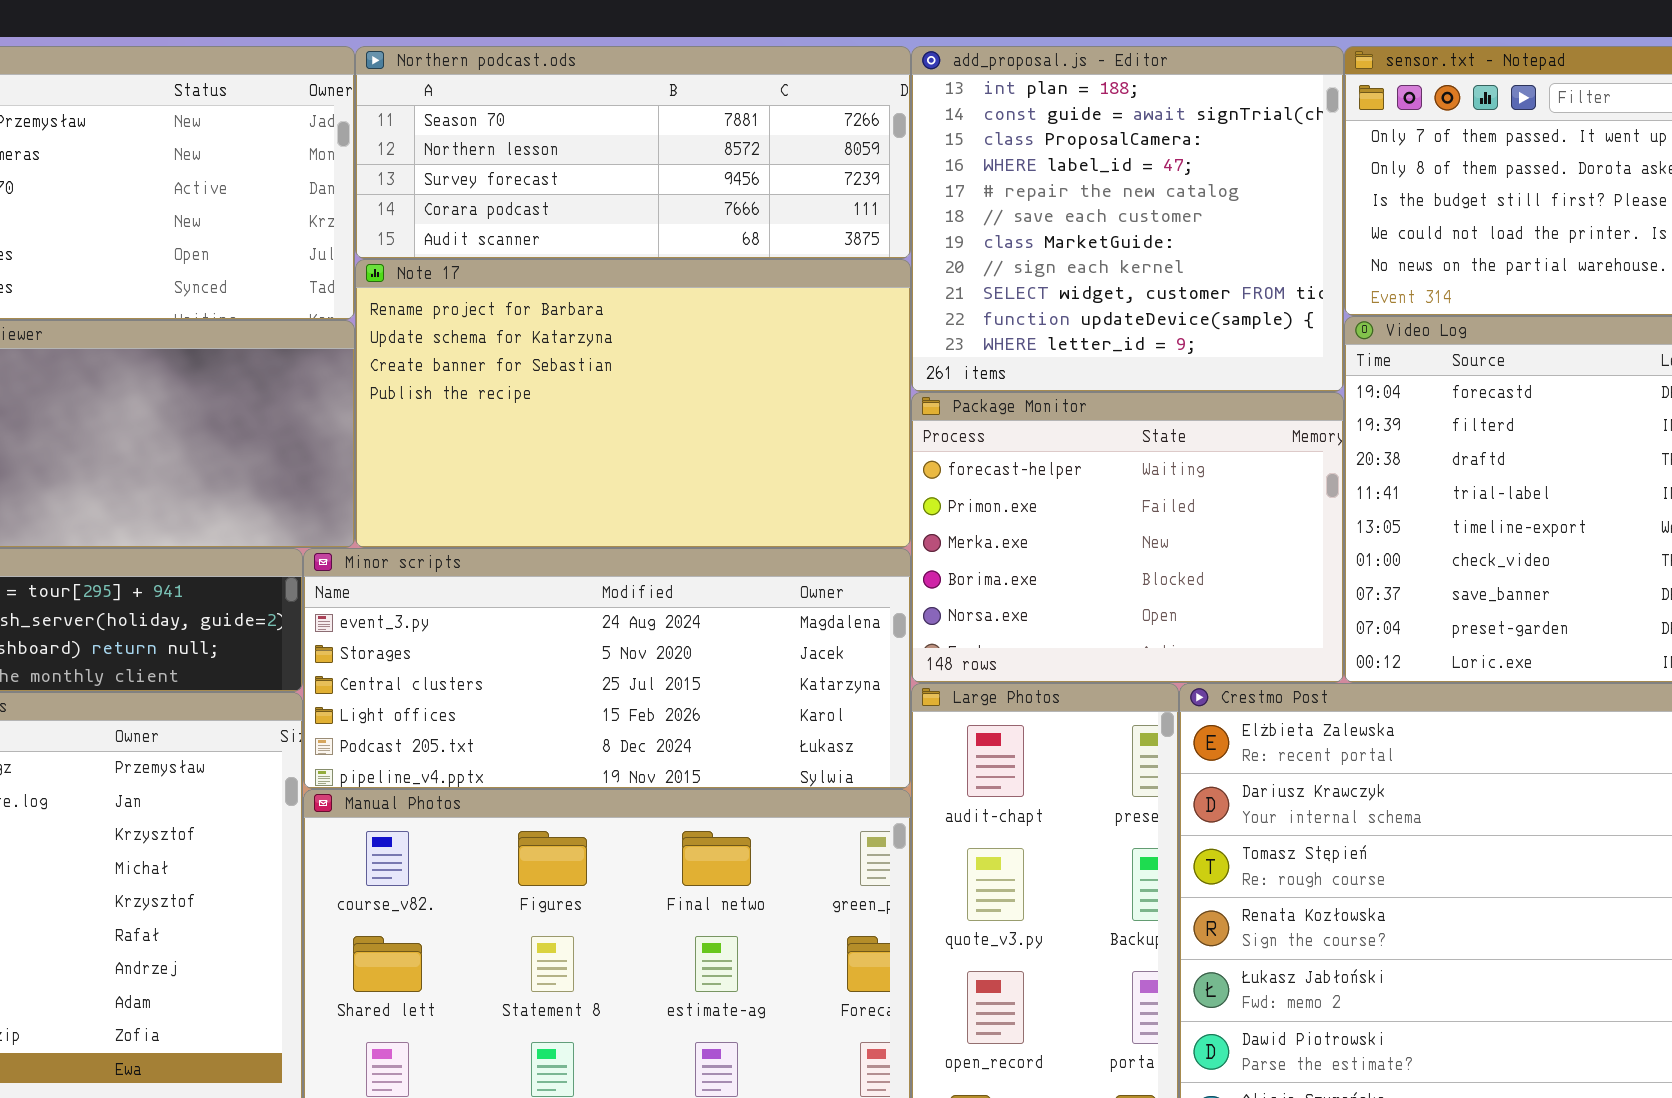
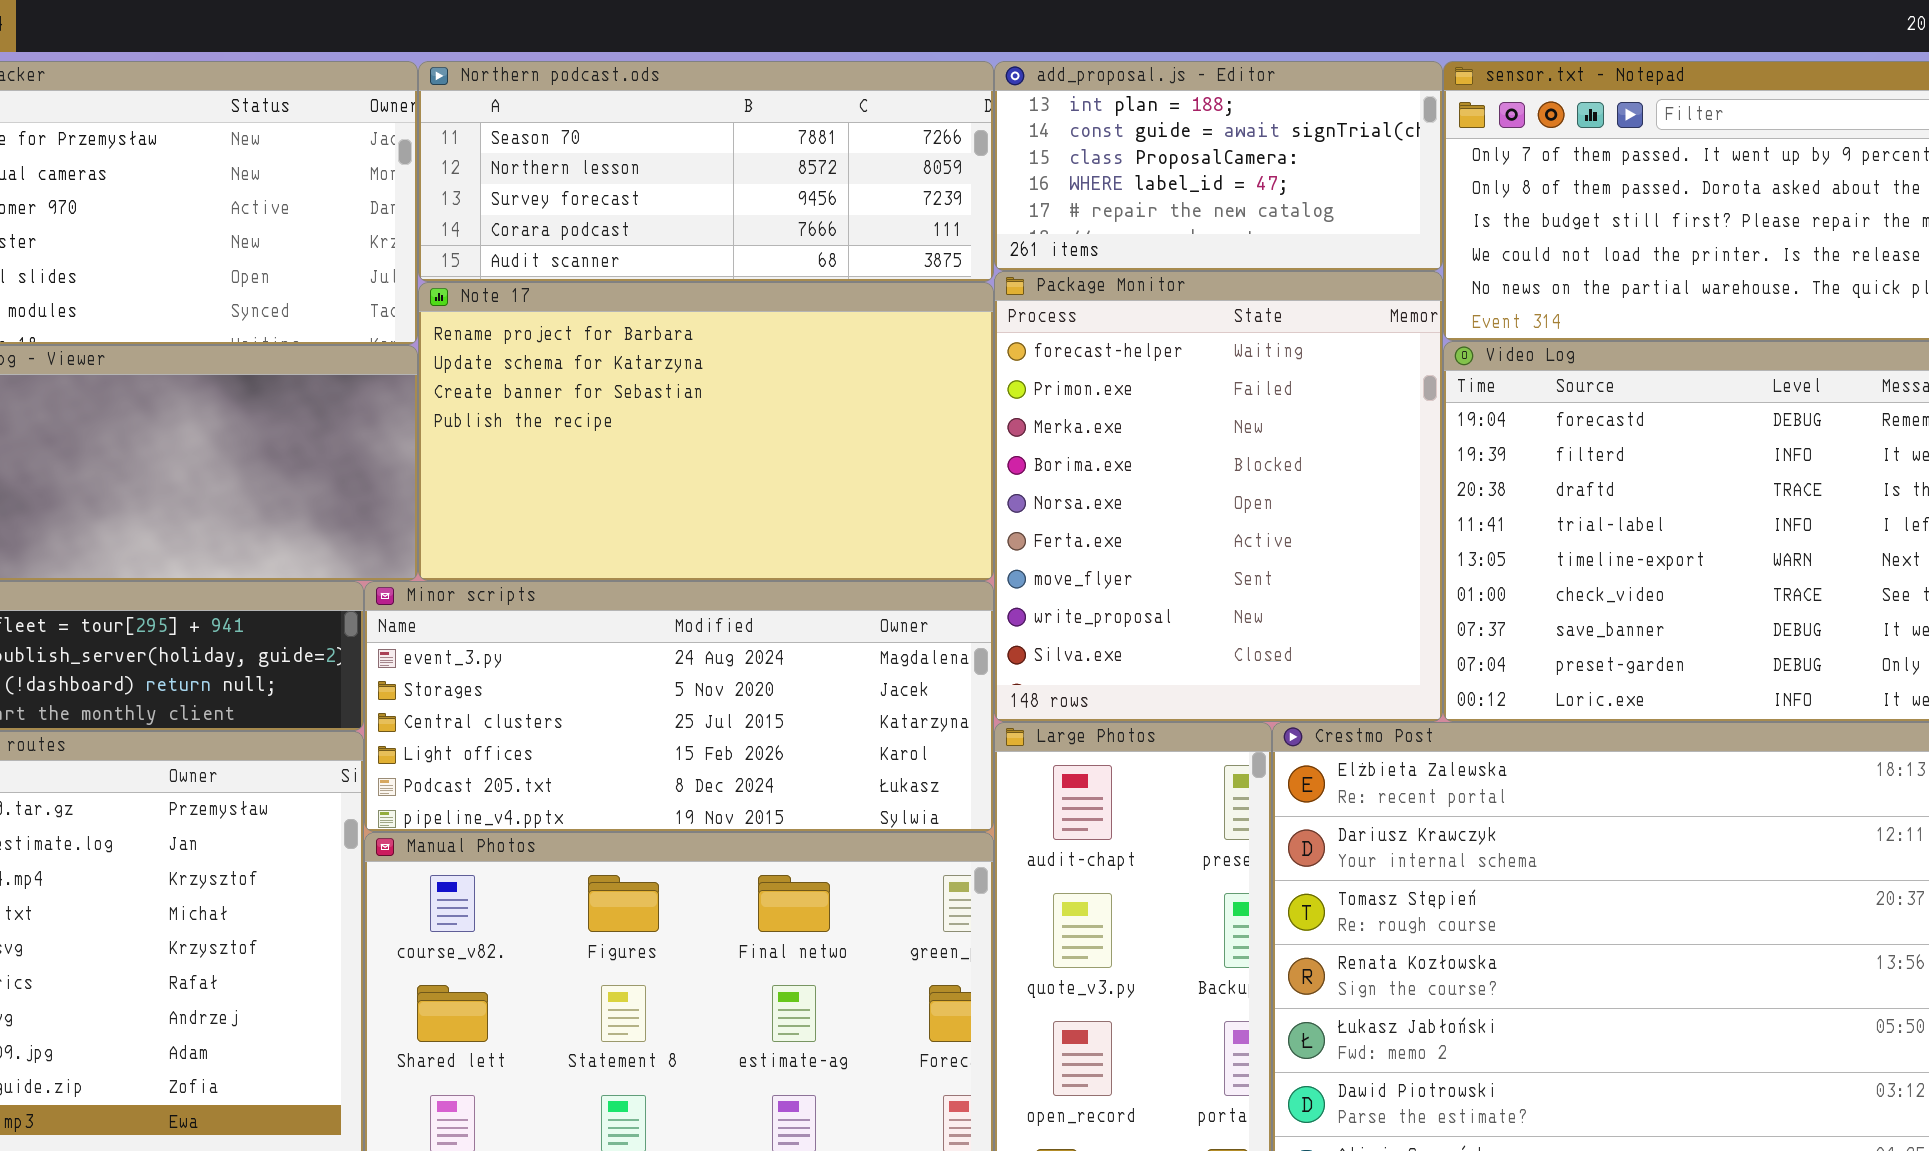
add_proposal.js - Editor: [911,46,1344,392] -> [994,61,1443,271], resized
Package Monitor: [911,392,1344,683] -> [994,271,1443,722], resized

